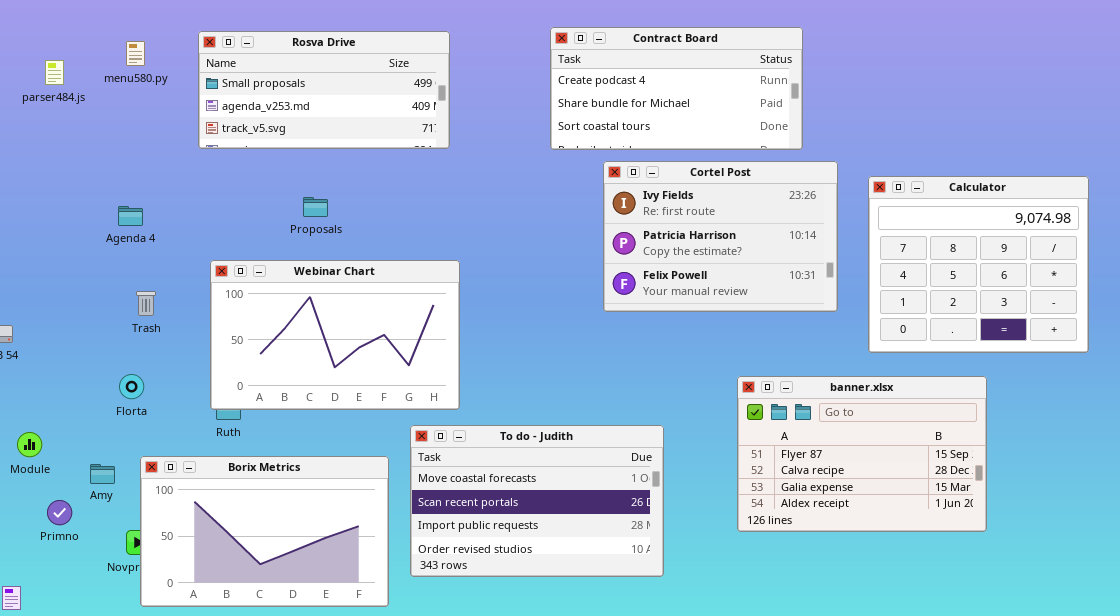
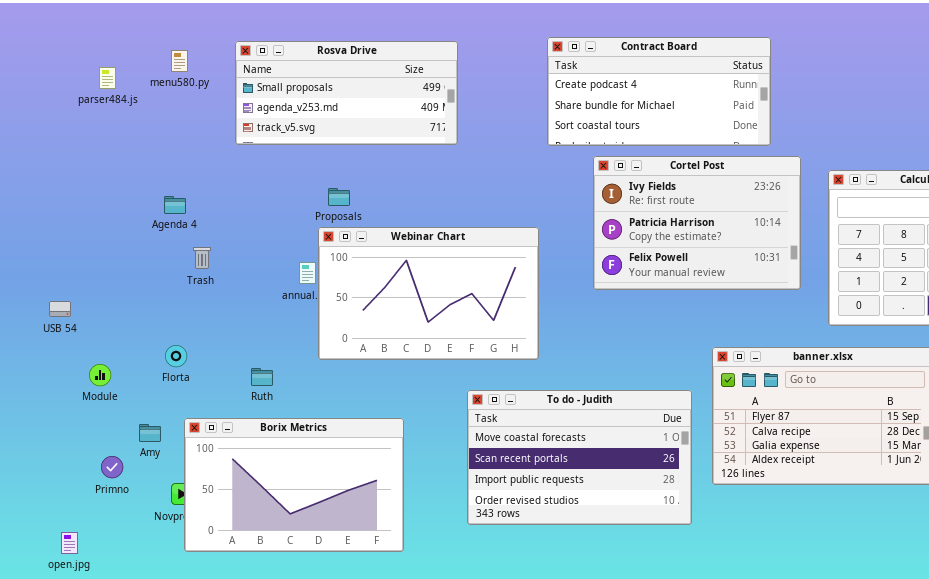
Webinar Chart: [210,260,460,410] -> [318,227,539,360], moved
Trash: [136,291,156,316] -> [193,247,211,269], moved
To do - Judith: [410,425,664,577] -> [467,390,692,525], moved
Module: [17,432,42,457] -> [89,364,111,386], moved

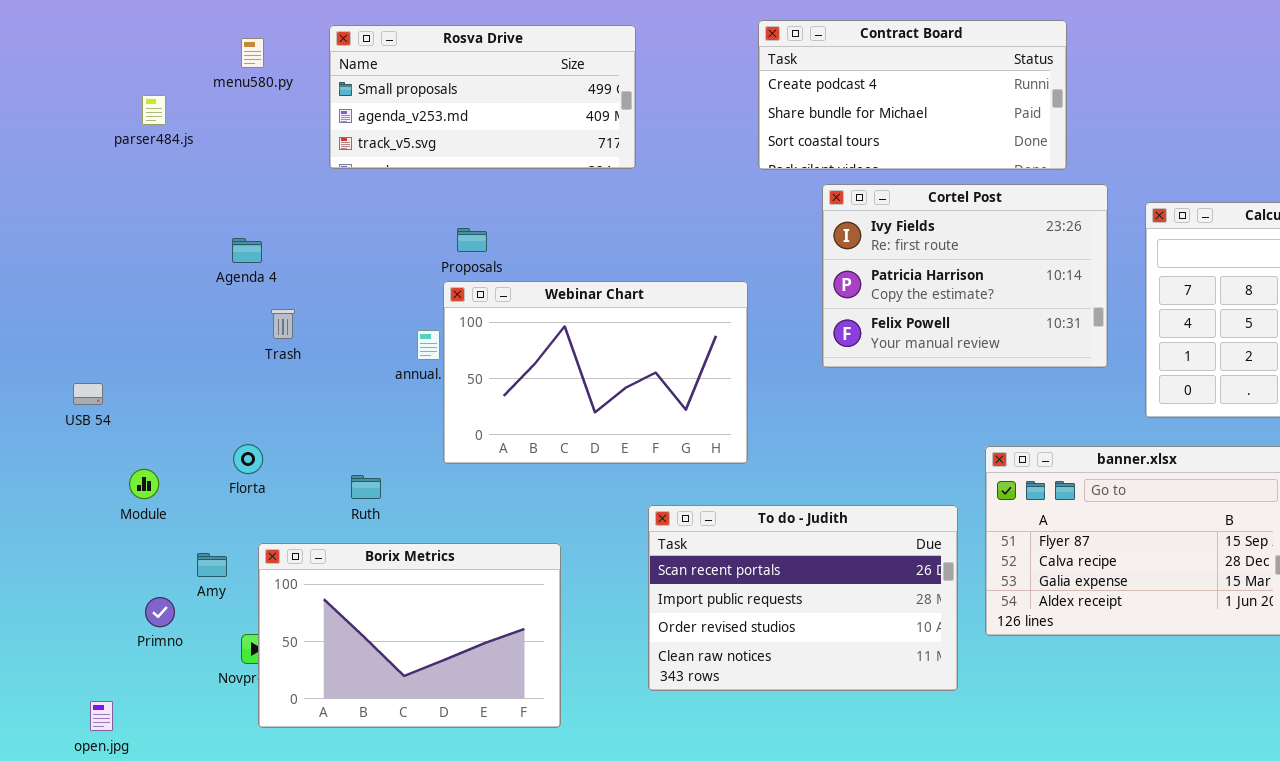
parser484.js: [99,67,116,89] -> [142,95,166,125], moved
To do - Judith: [467,390,692,525] -> [648,505,958,691], scrolled down 1 row

